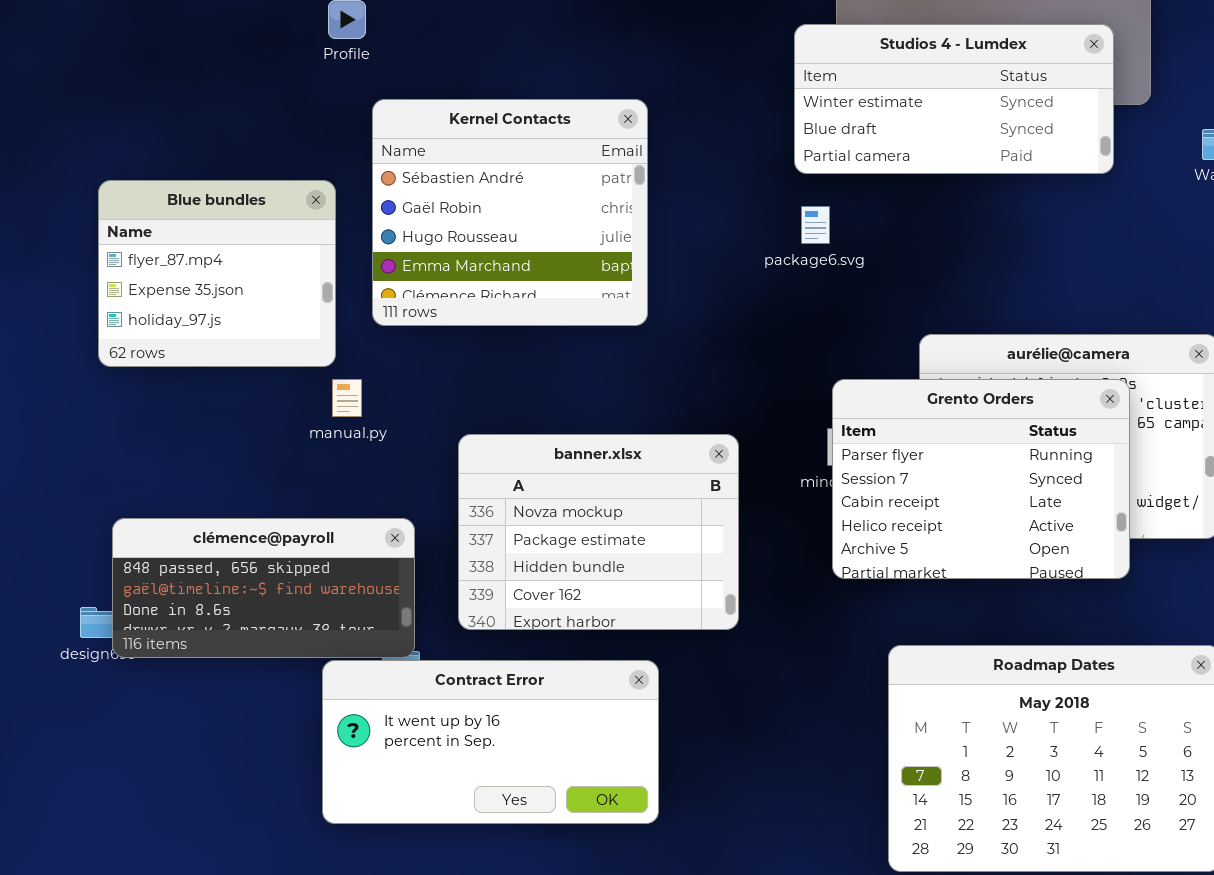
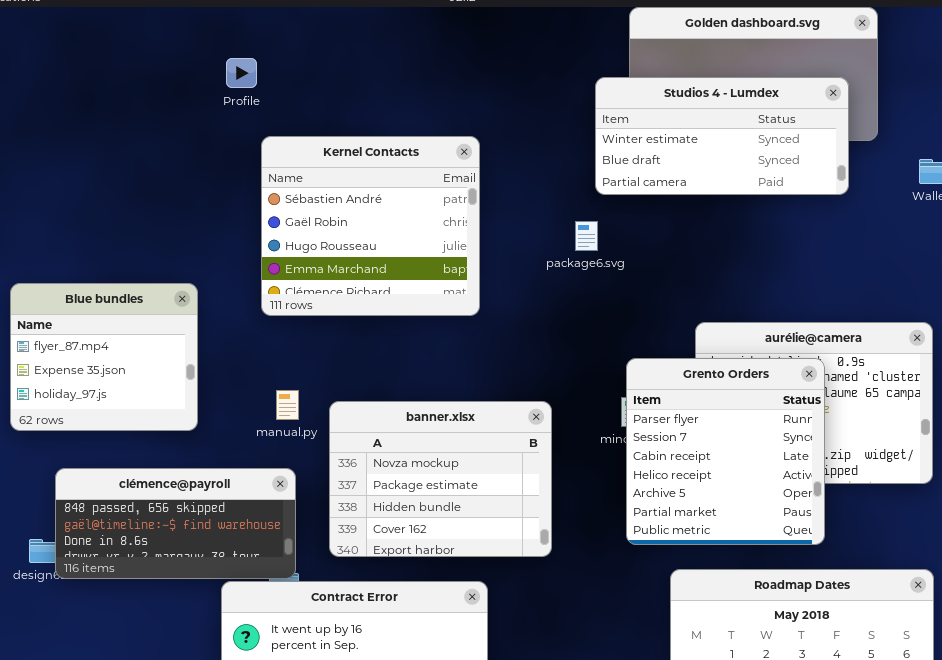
Blue bundles: [98,180,336,367] -> [10,283,198,431], moved
package6.svg: [801,206,830,244] -> [575,221,598,251], moved
manual.py: [332,379,362,417] -> [276,390,299,420], moved
Grento Orders: [832,379,1130,579] -> [626,358,825,545], resized

